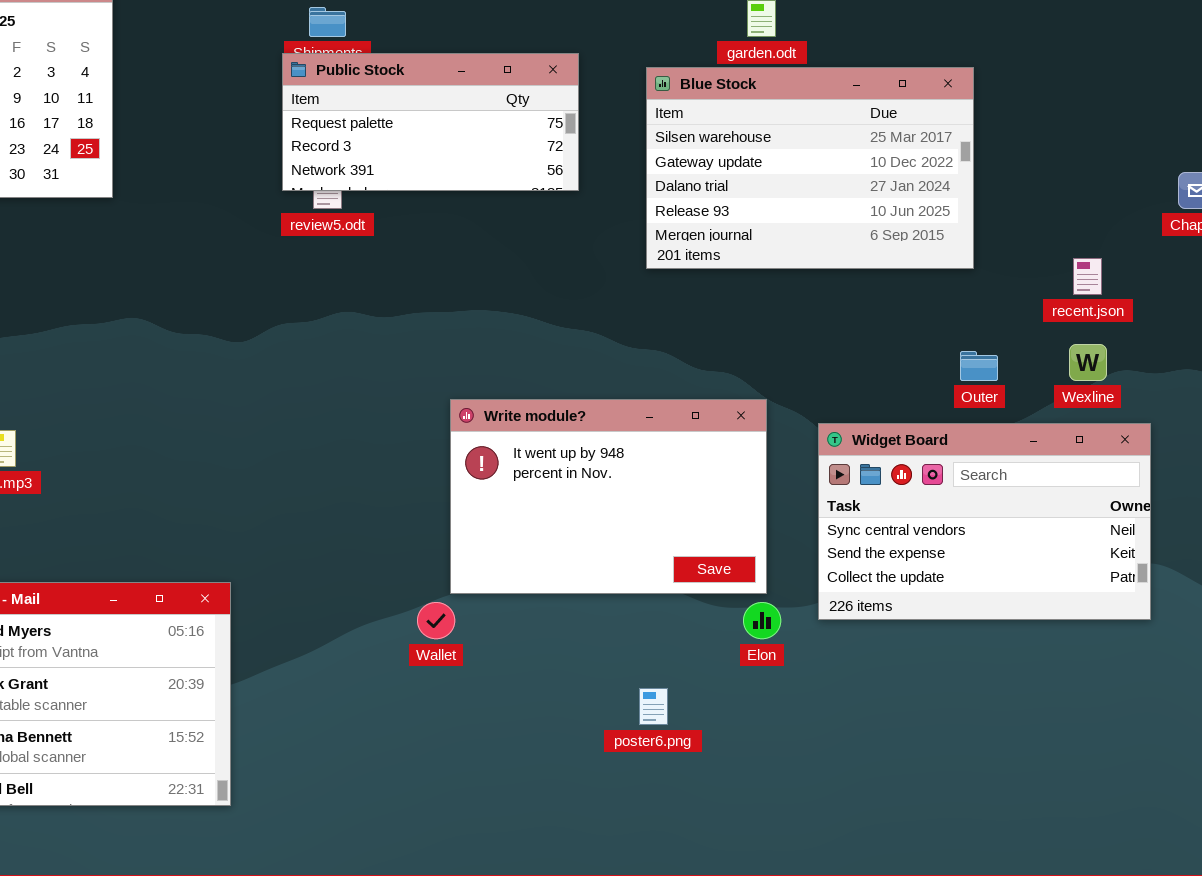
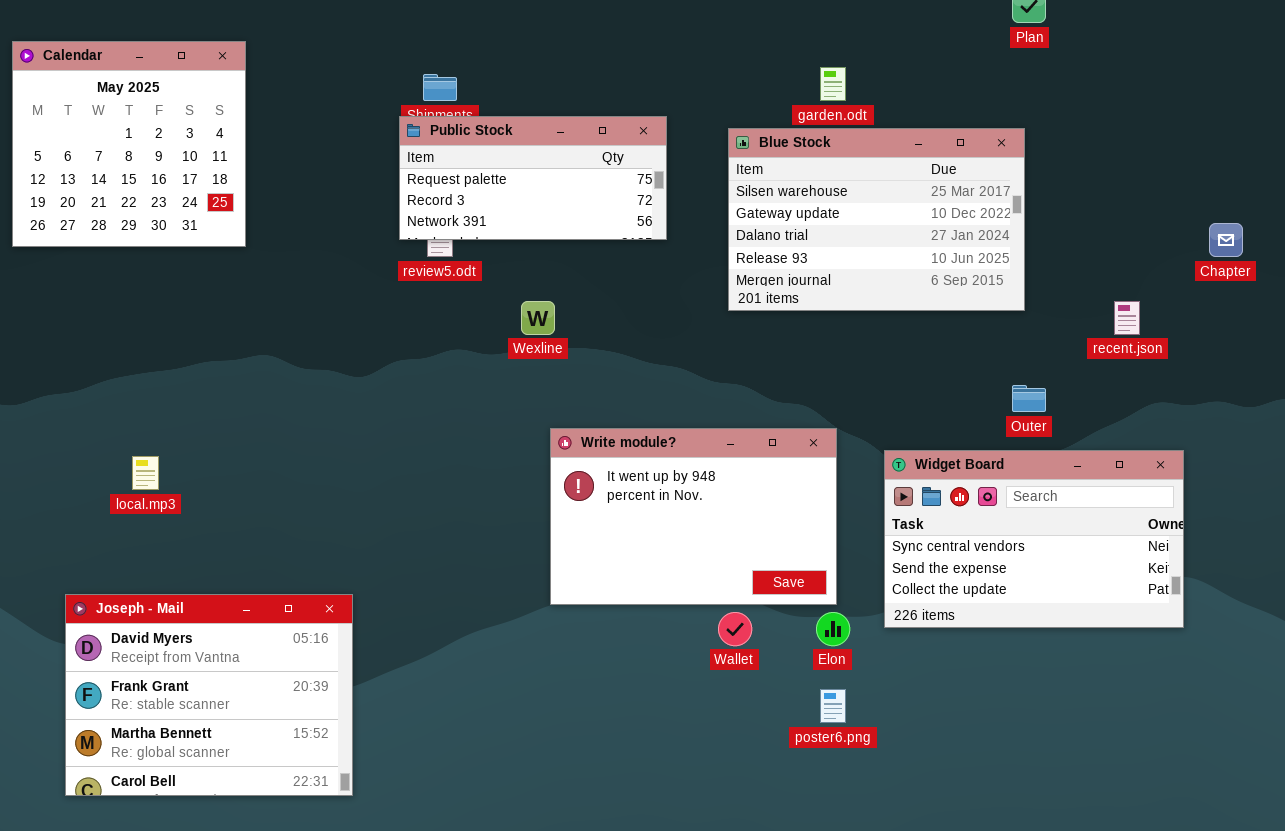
Wexline: [1069,344,1107,381] -> [521,301,555,335], moved
Wallet: [417,602,455,639] -> [718,612,752,646], moved
poster6.png: [639,688,668,725] -> [820,689,846,723], moved

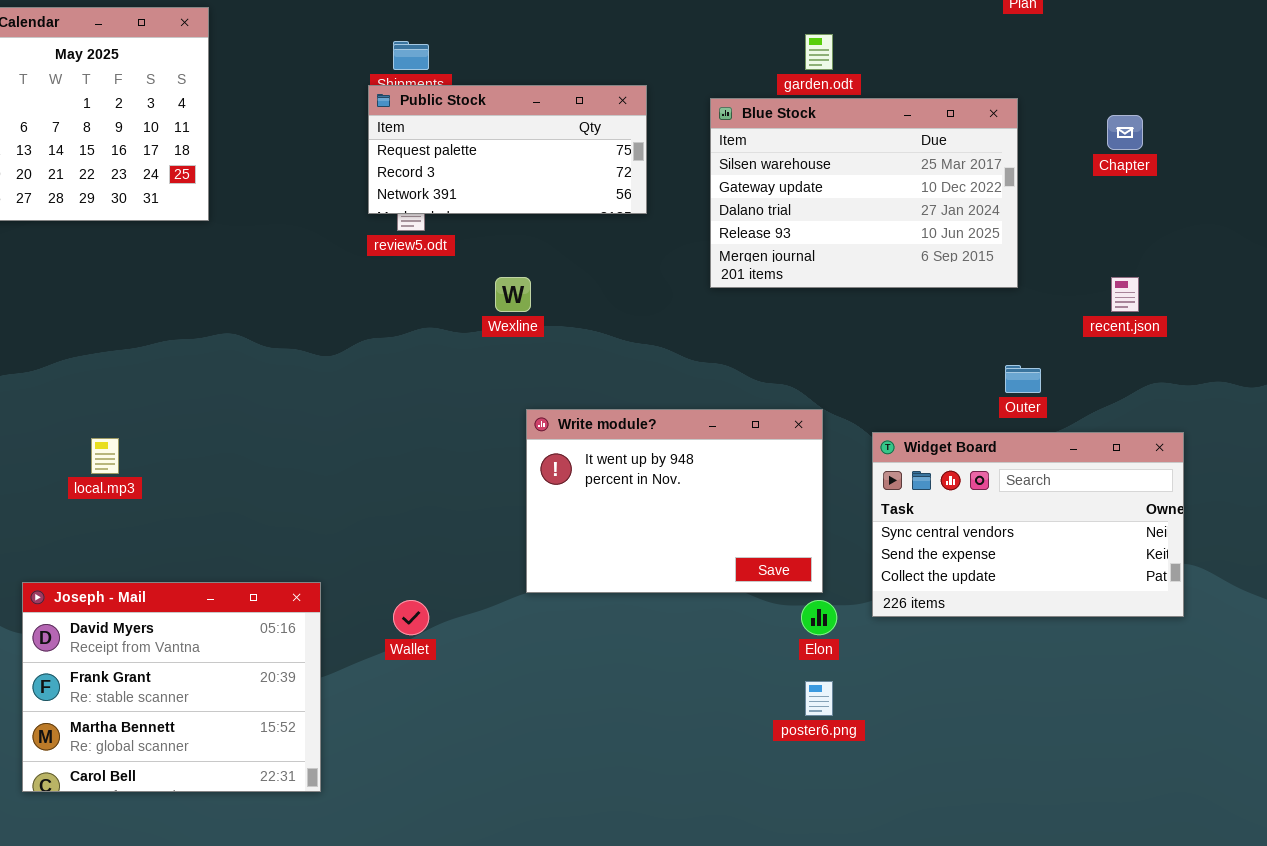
Chapter: [1209,223,1243,257] -> [1107,115,1143,150], moved
Wallet: [718,612,752,646] -> [393,600,429,635], moved

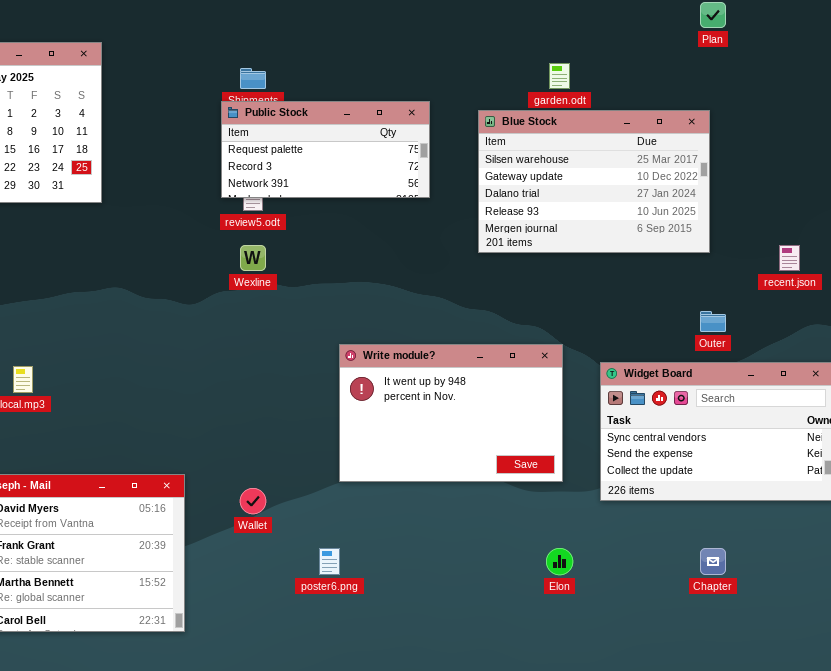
Chapter: [1107,115,1143,150] -> [700,548,726,575], moved
Wexline: [495,277,531,312] -> [240,245,266,271], moved
Elon: [801,600,837,635] -> [546,548,573,575], moved
poster6.png: [805,681,833,716] -> [319,548,340,575], moved

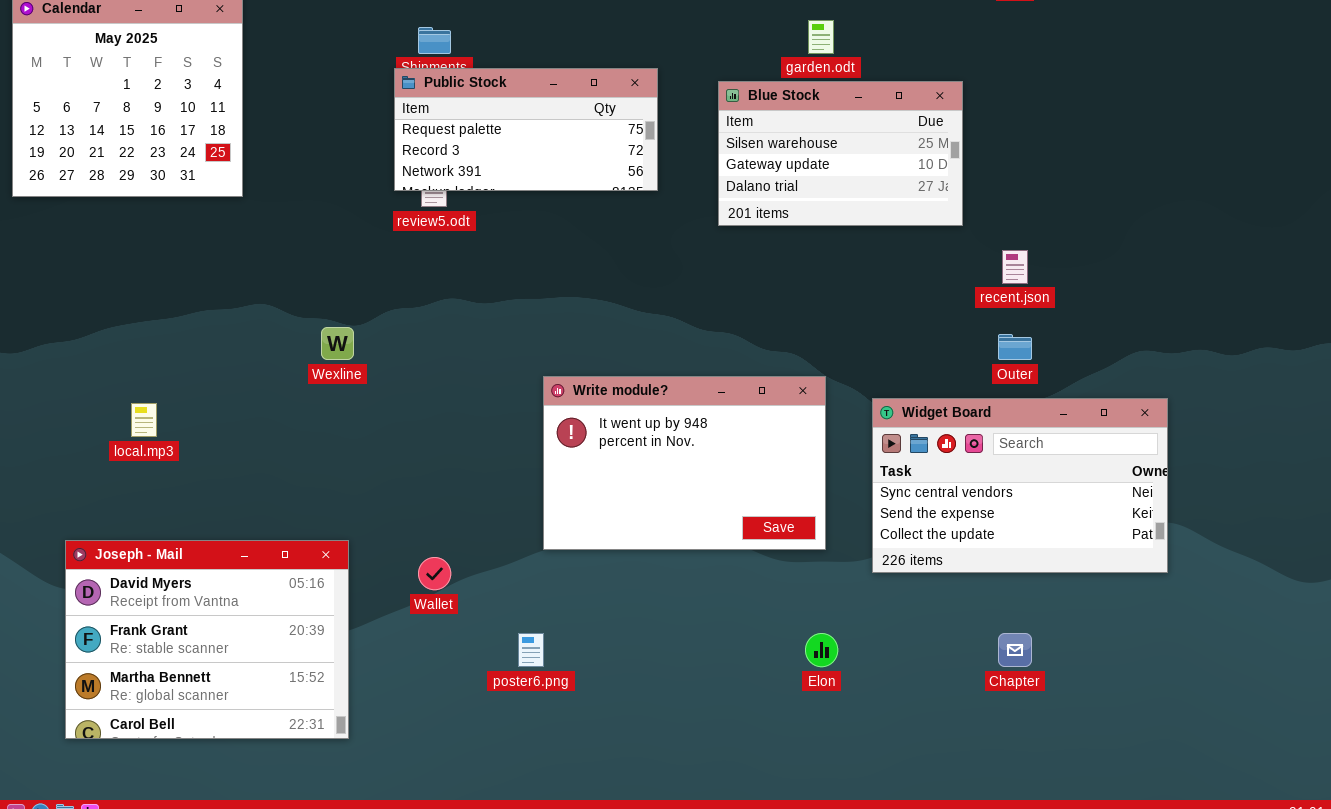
Blue Stock: [478,110,710,253] -> [718,81,963,226], resized
Wexline: [240,245,266,271] -> [321,327,354,360], moved
recent.json: [779,245,800,271] -> [1002,250,1028,284], moved

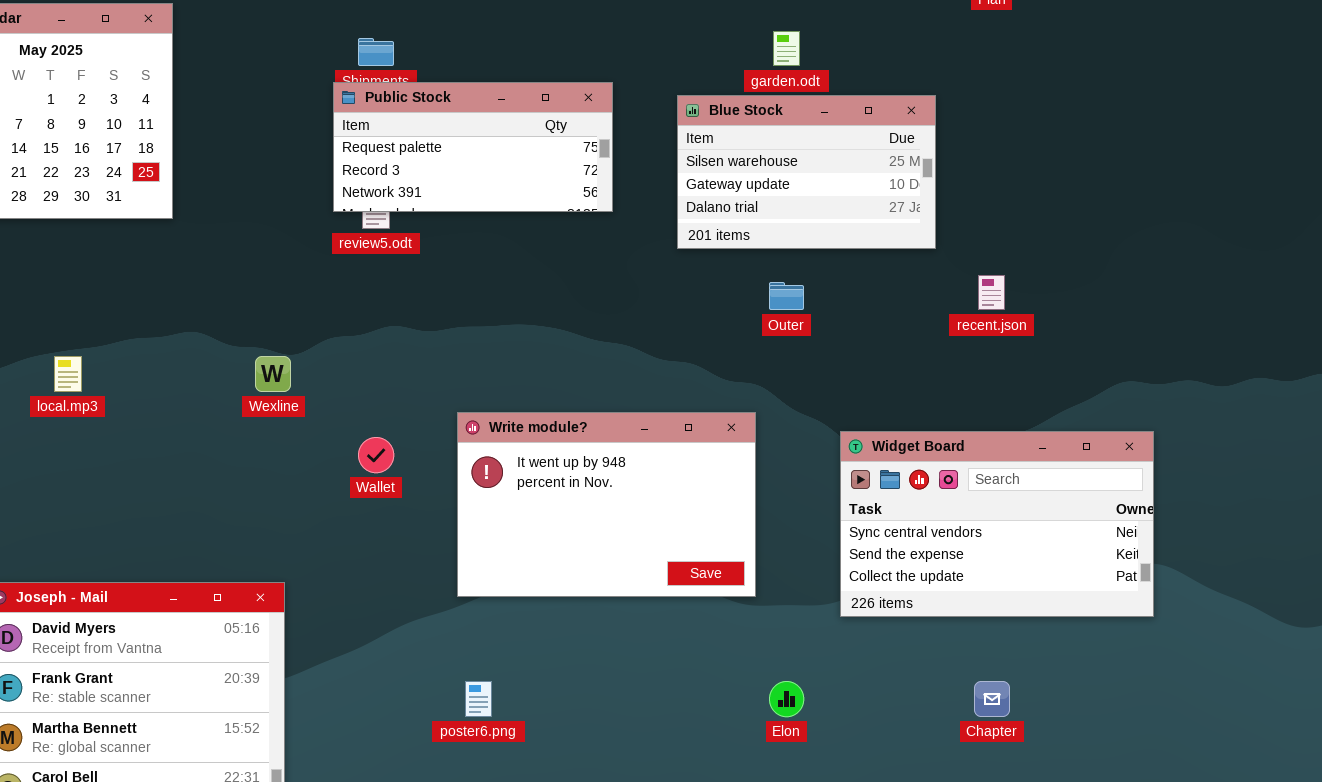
Outer: [998,334,1032,360] -> [769,282,804,310], moved
Write module?: [543,376,826,550] -> [457,412,756,597], moved
local.mp3: [131,403,157,437] -> [54,356,82,392], moved
Wallet: [418,557,451,590] -> [358,437,394,473], moved

